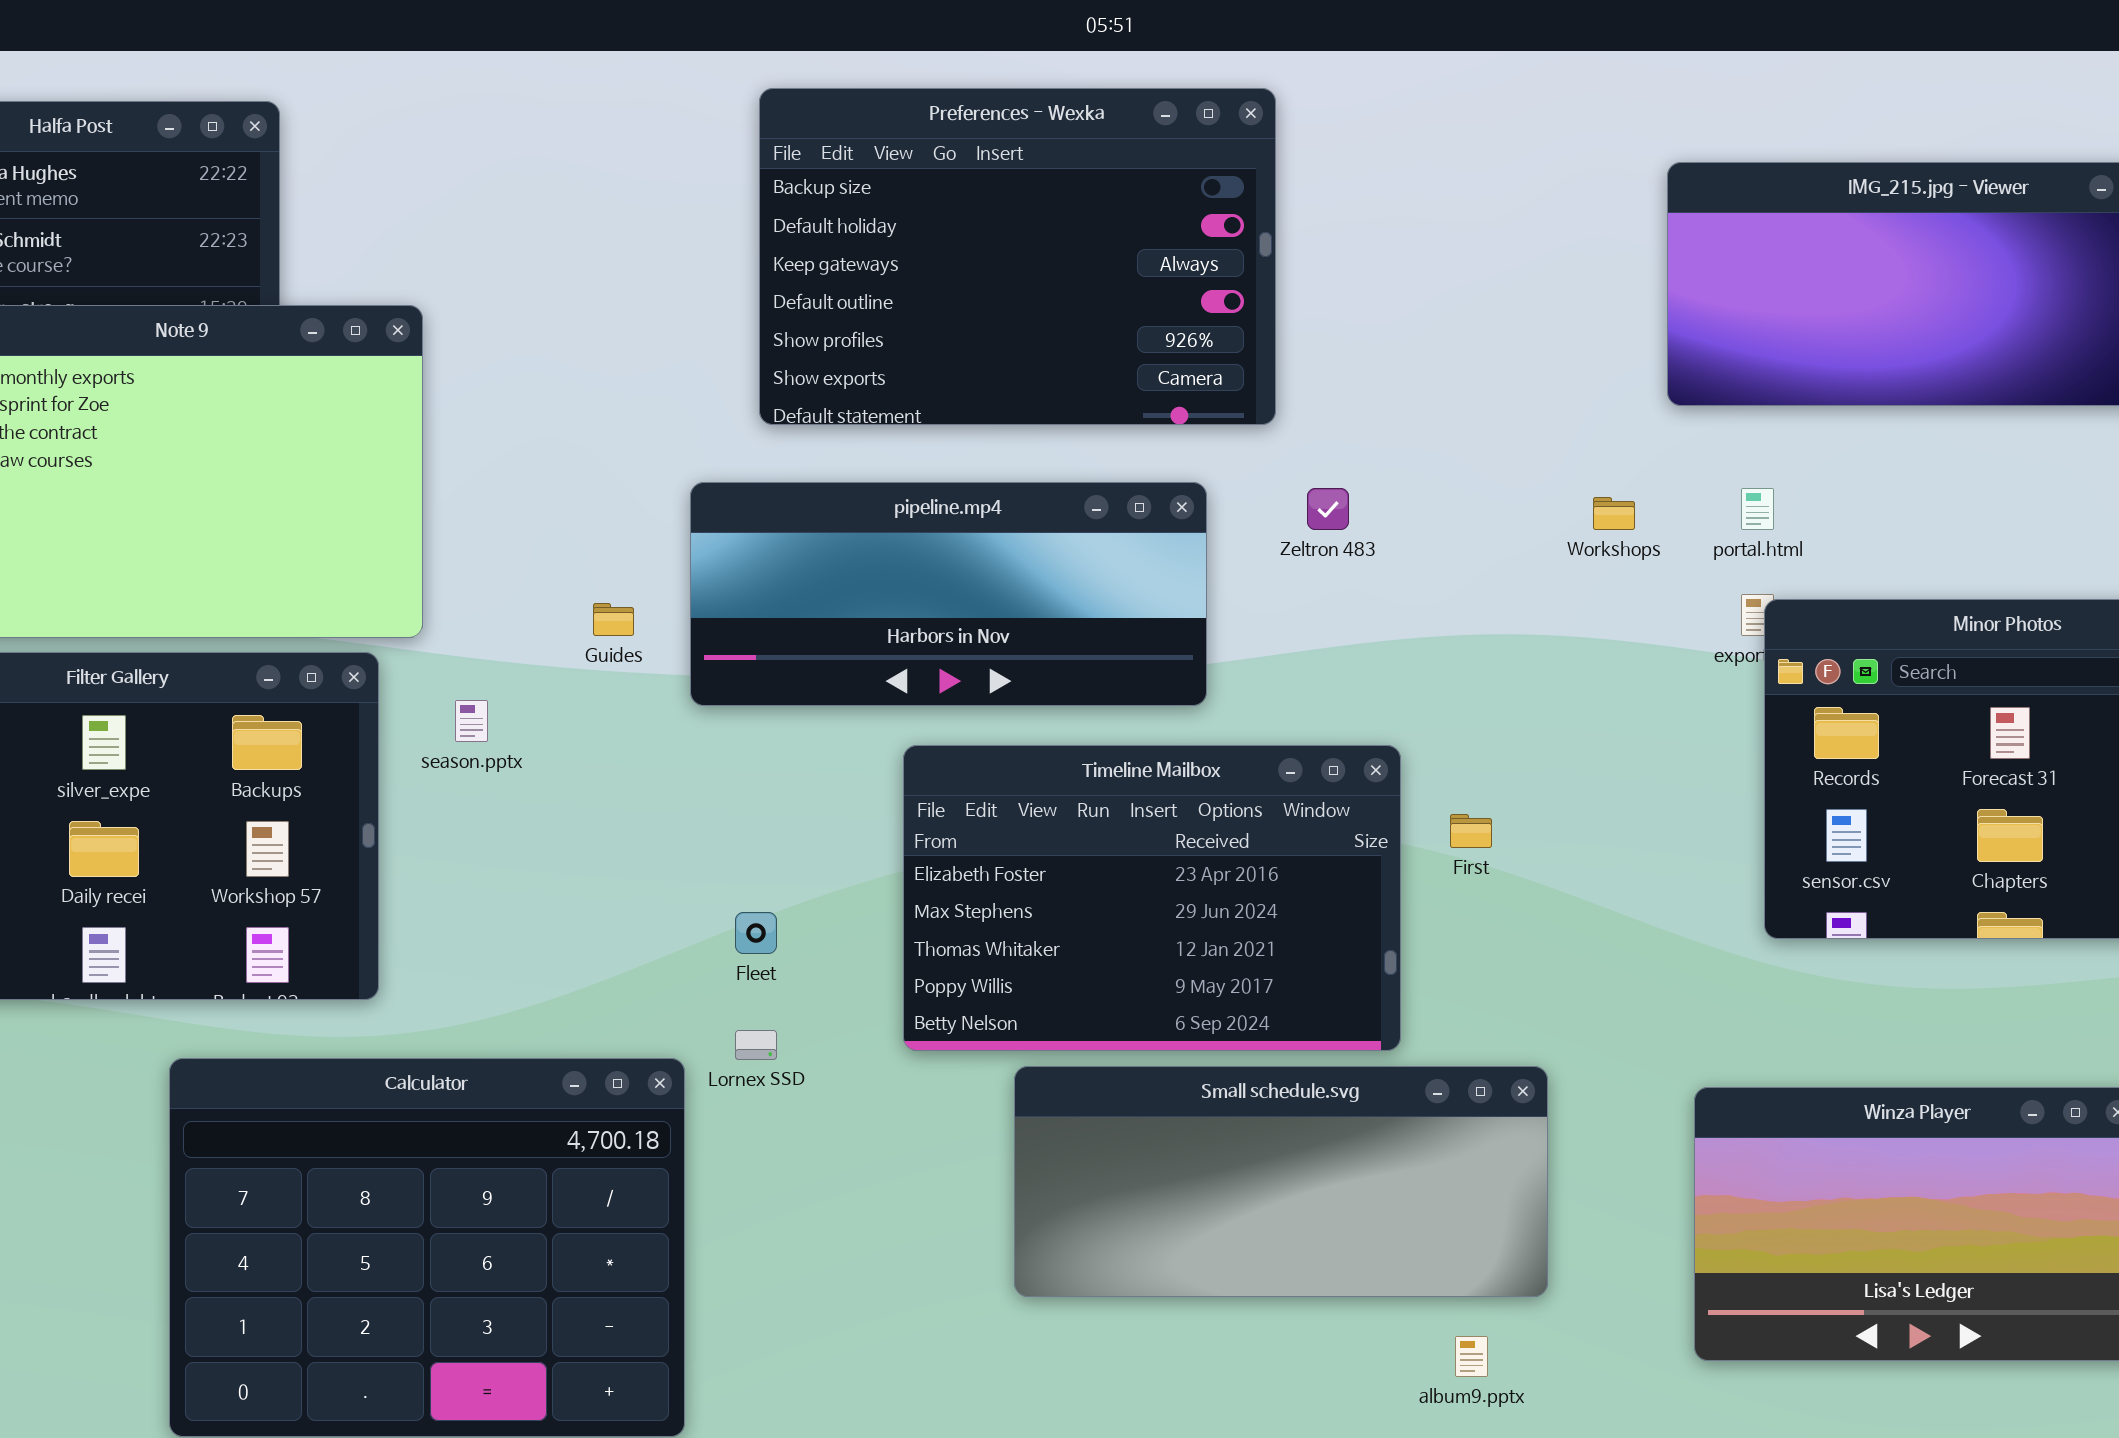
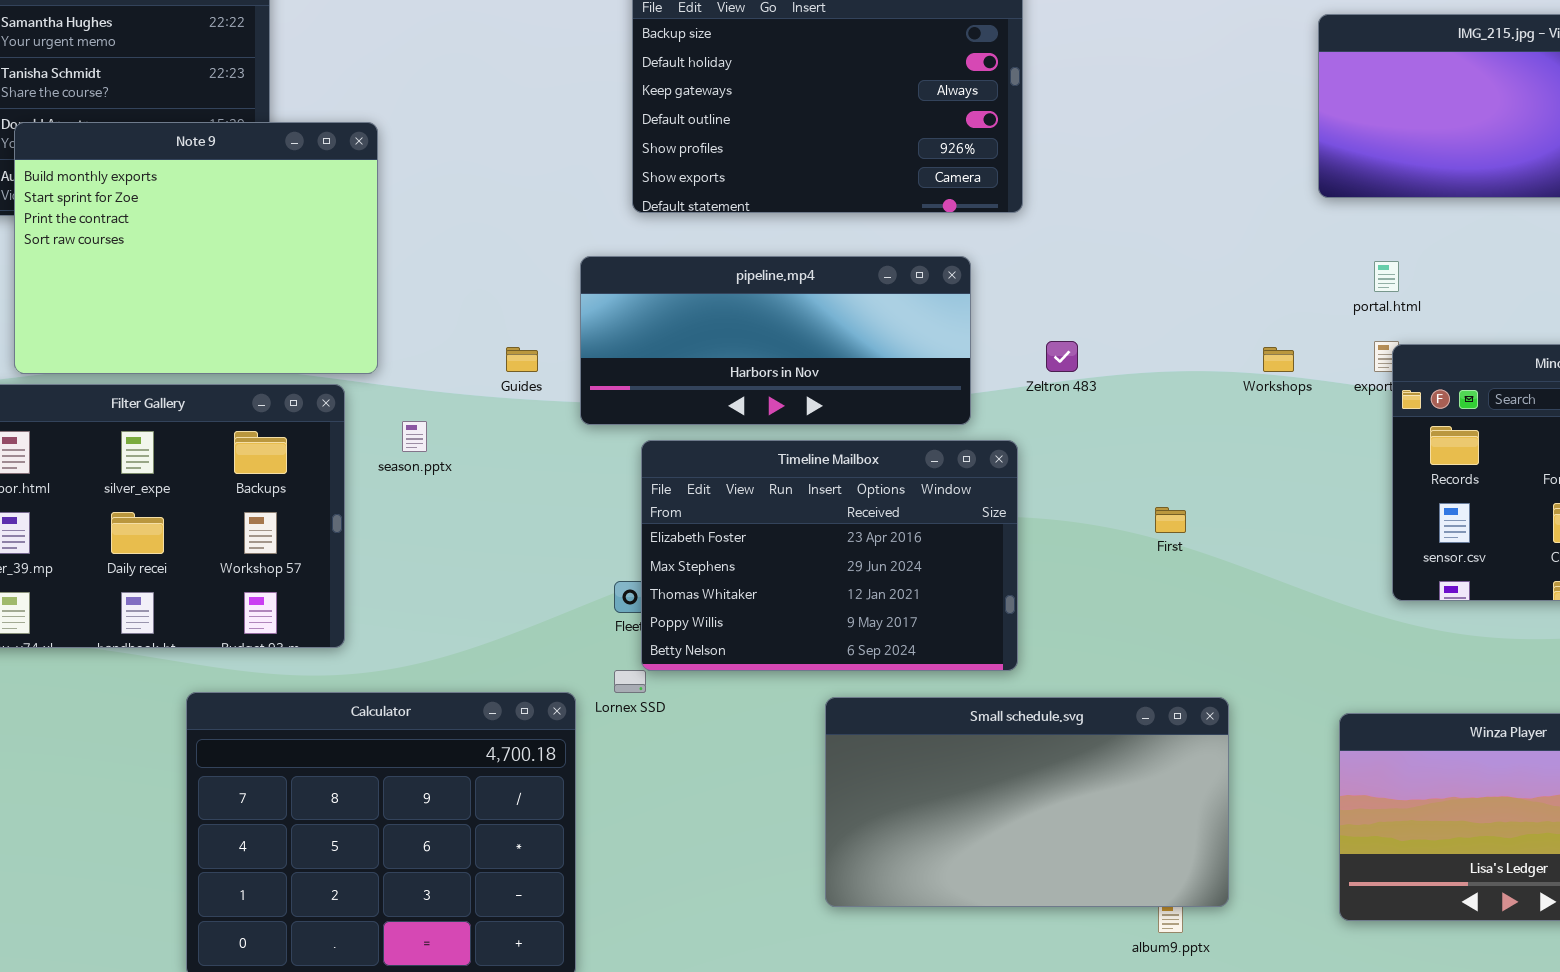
Zeltron 483: [1307,488,1349,530] -> [1046,341,1078,372], moved
Workshops: [1593,497,1635,530] -> [1263,347,1294,372], moved
Timeline Mailbox: [903,745,1401,1051] -> [641,440,1018,671], moved
Small schedule.svg: [1014,1066,1548,1297] -> [825,697,1229,907], resized

